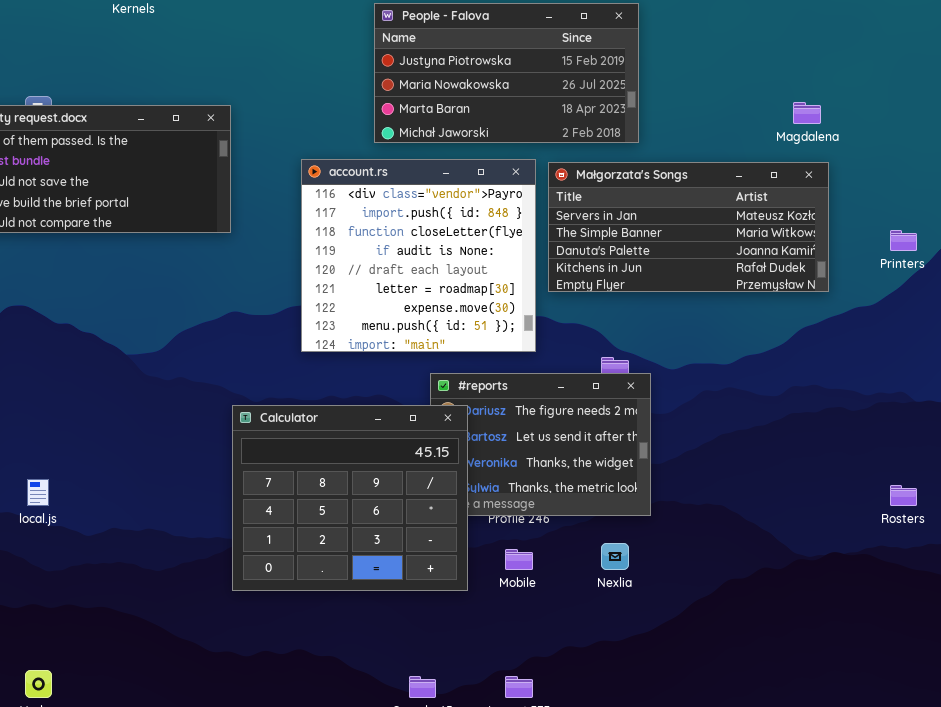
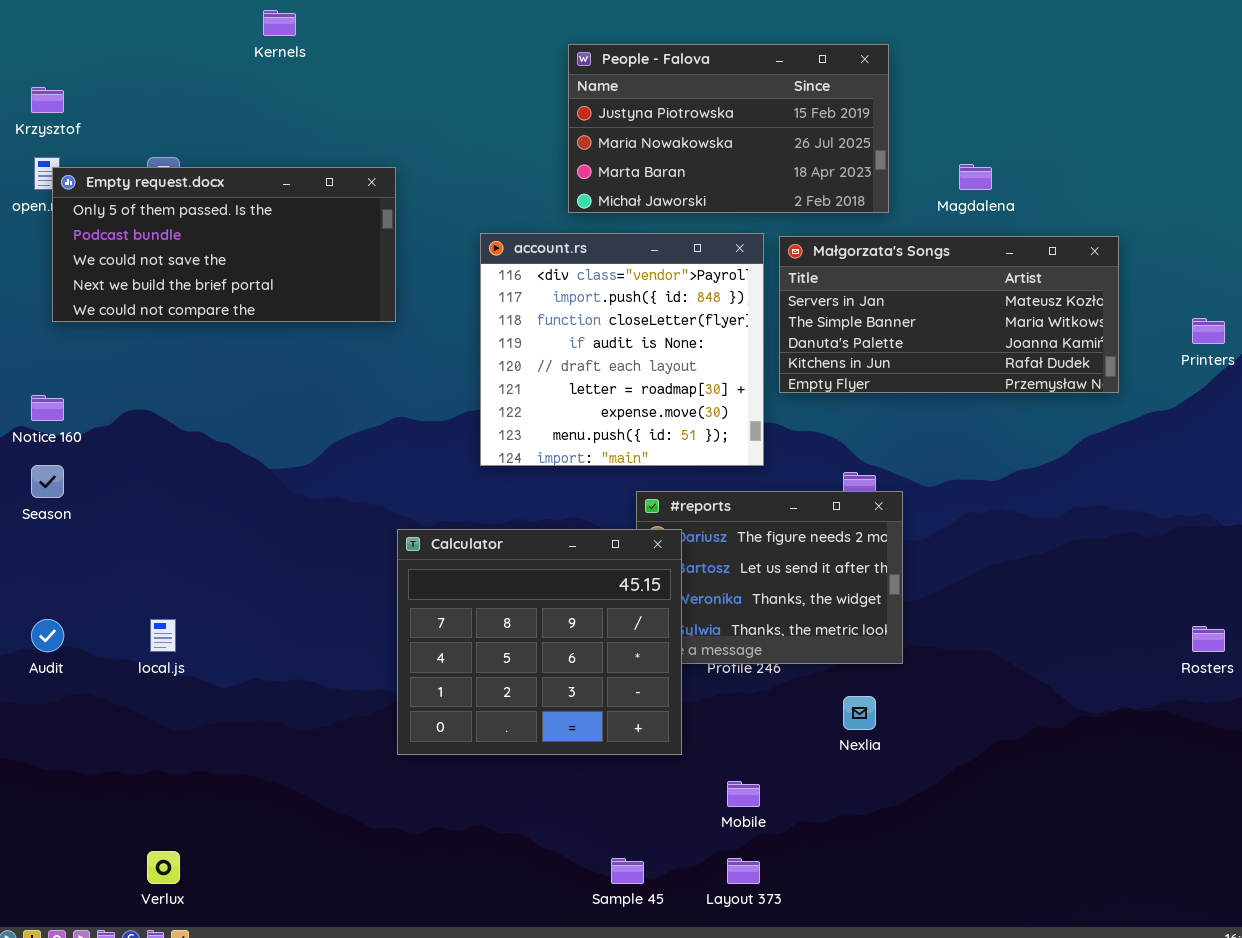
Magdalena: [793,102,821,124] -> [959,164,992,190], moved
Mobile: [505,549,533,570] -> [727,781,760,807], moved

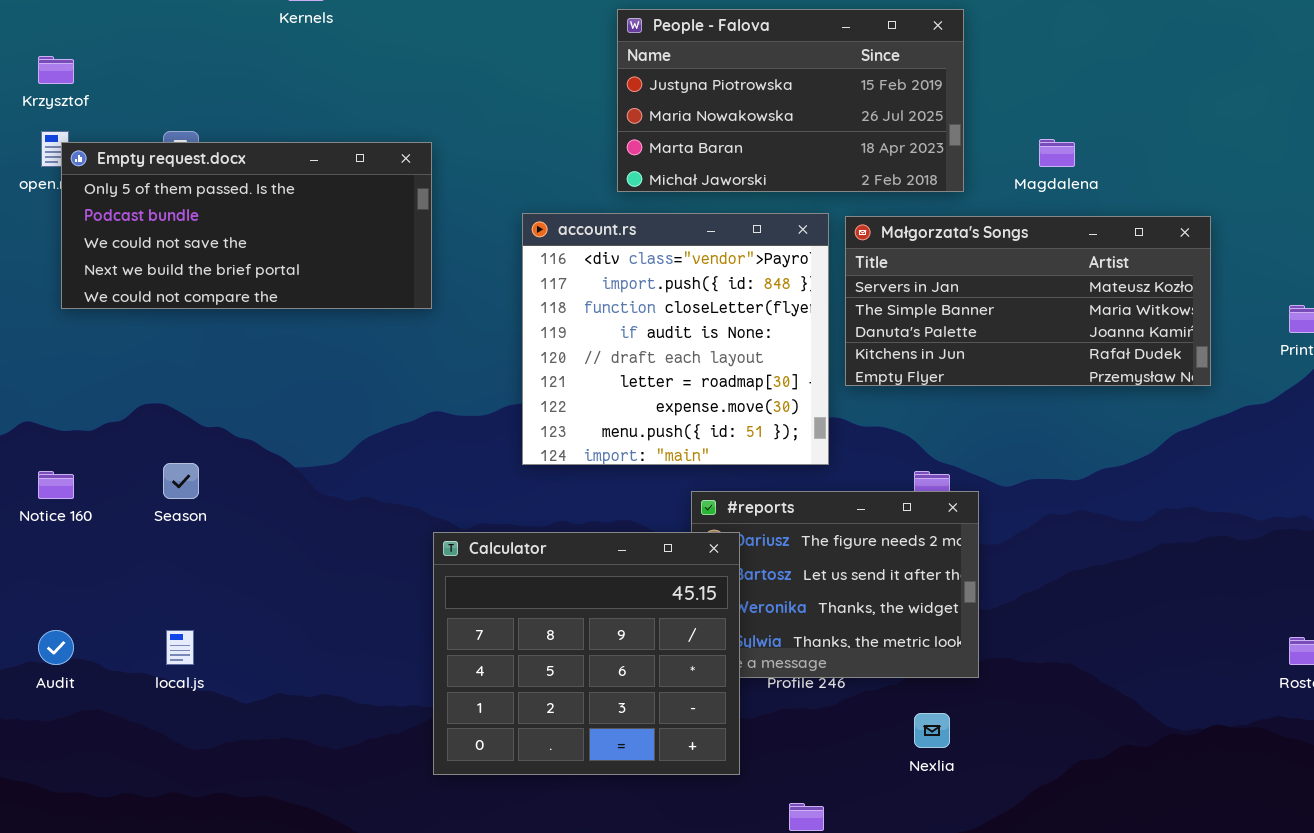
Notice 160: [31,395,64,421] -> [38,471,74,499], moved
Season: [31,465,64,498] -> [163,463,199,499], moved

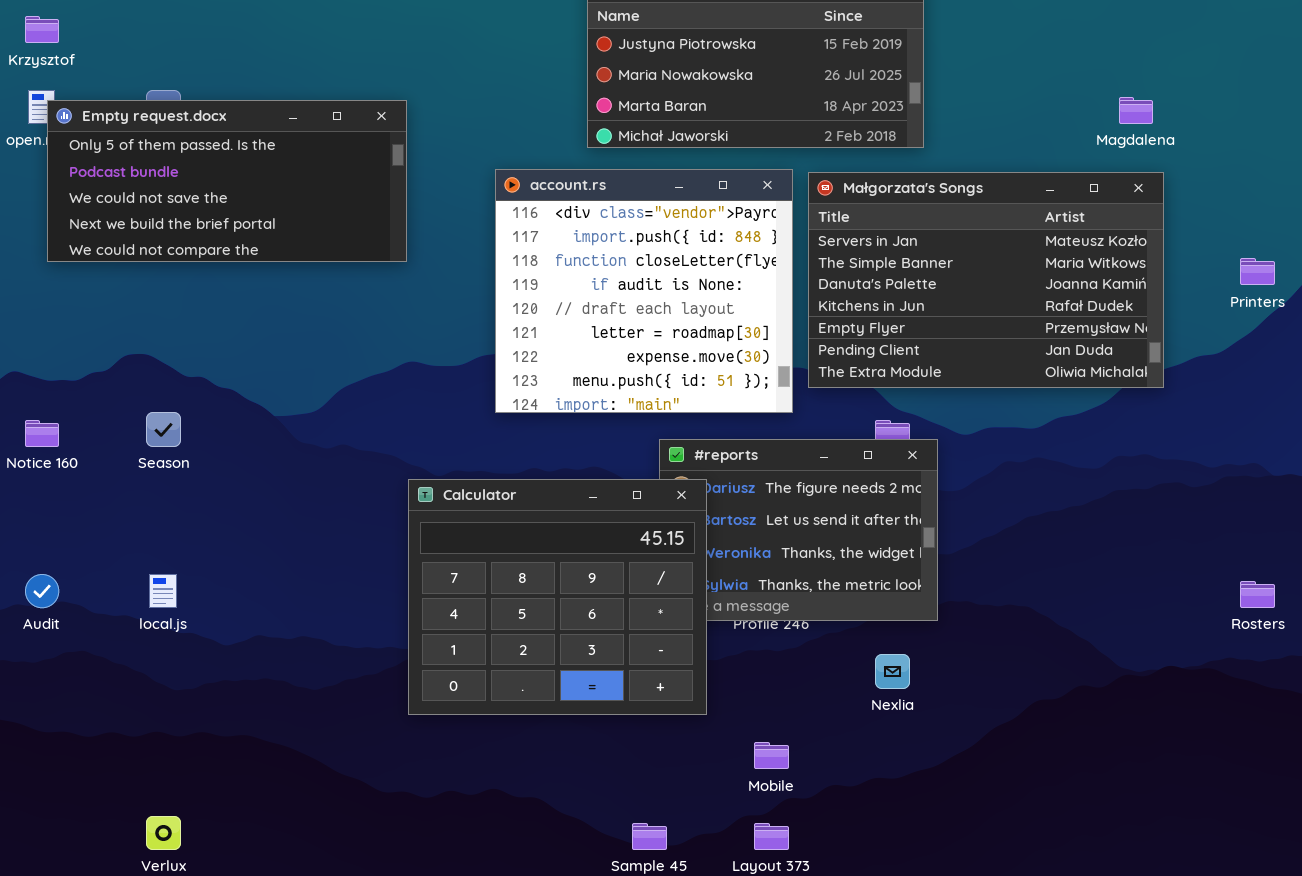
Magdalena: [1039,139,1075,167] -> [1119,97,1153,124], moved
Małgorzata's Songs: [845,216,1211,386] -> [808,172,1164,388], resized

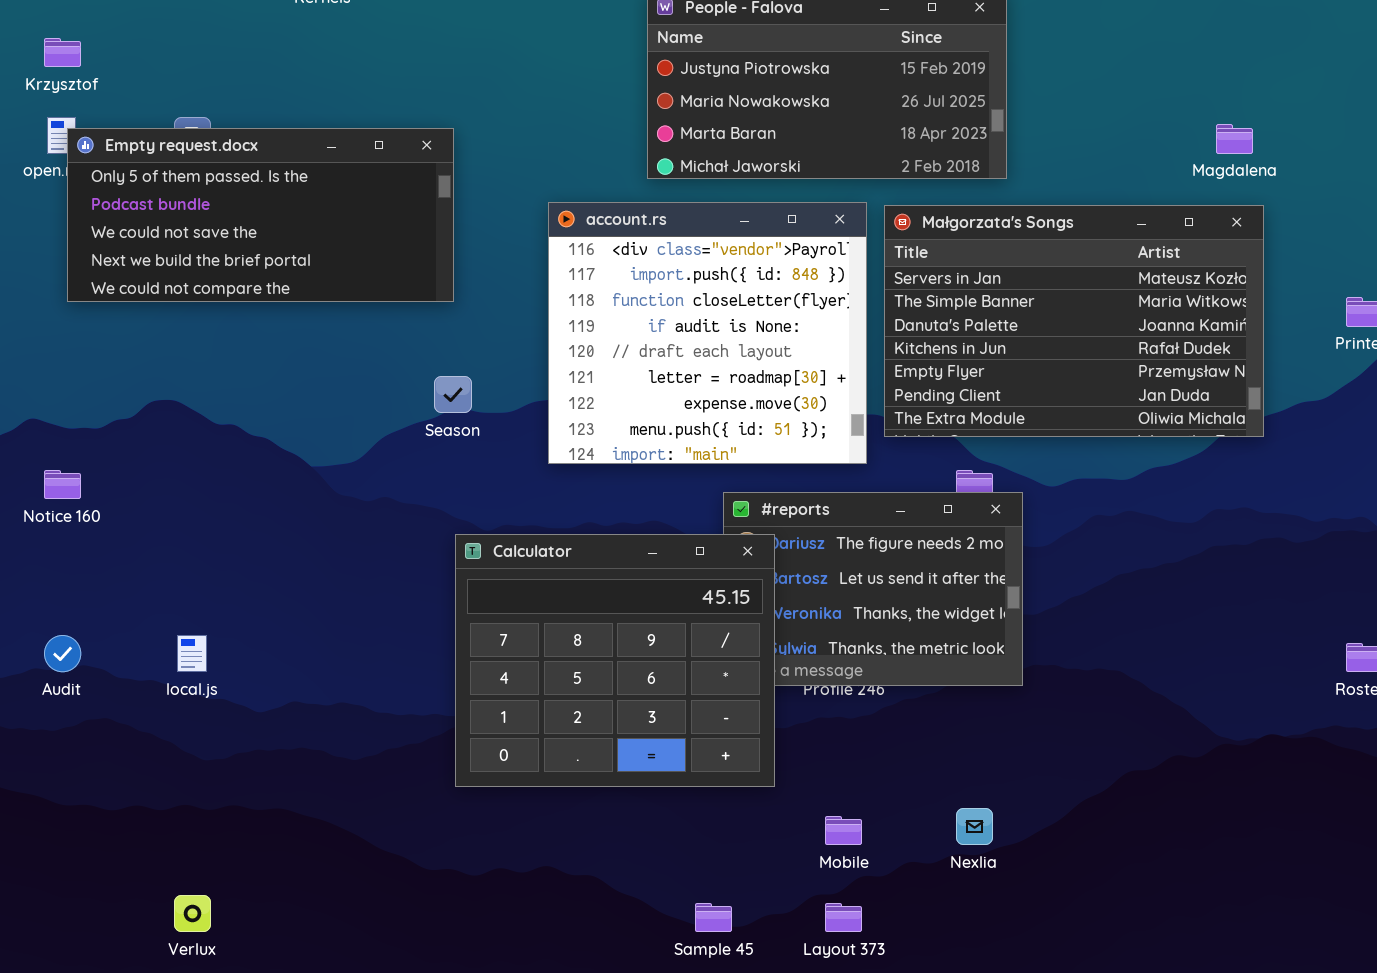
Season: [146,412,181,447] -> [434,376,472,413], moved
Nexlia: [875,654,910,689] -> [956,808,993,845], moved

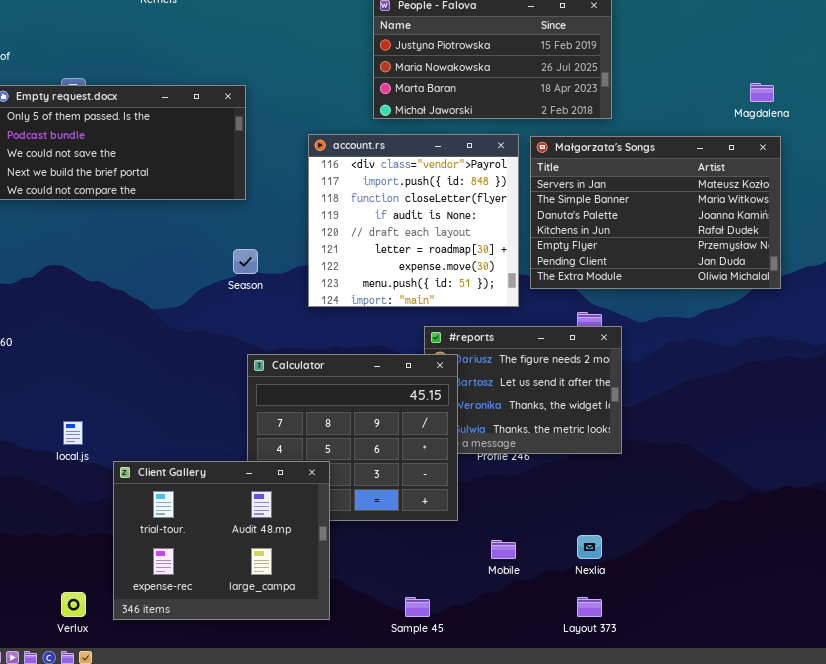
Client Gallery: none -> [113,461,330,620], opened
Layout 373: [825,903,862,932] -> [577,597,602,617], moved

